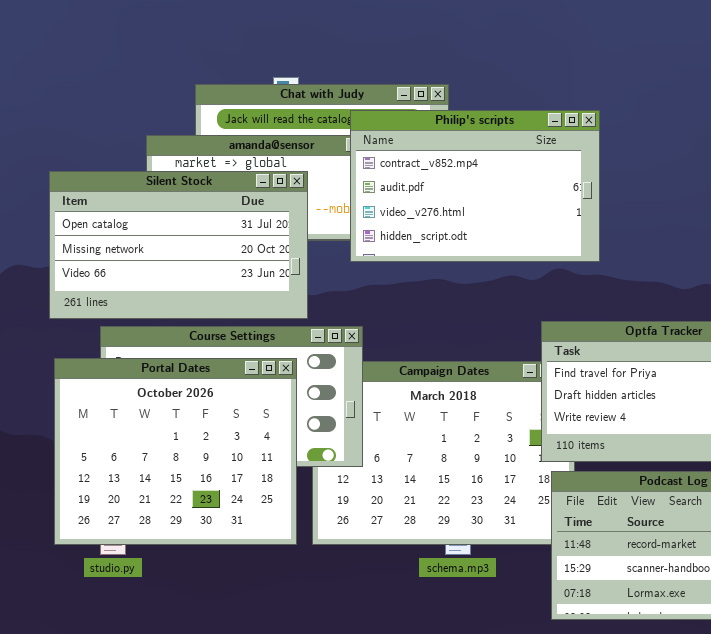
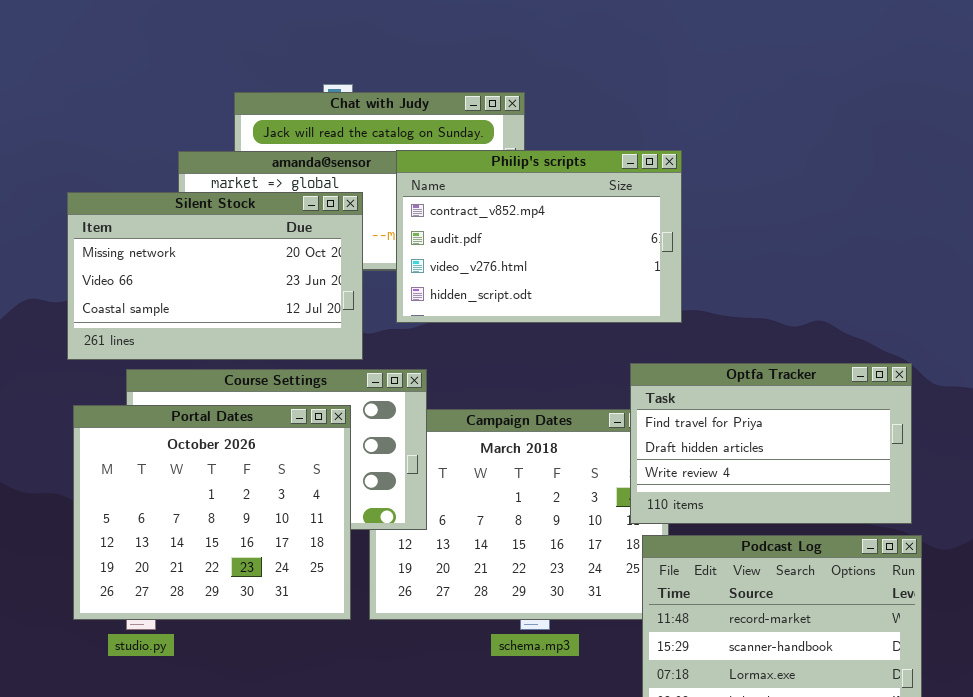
Philip's scripts: [350,110,600,262] -> [396,150,682,323], moved
Silent Stock: [49,171,308,319] -> [67,192,363,360], scrolled down 1 row

